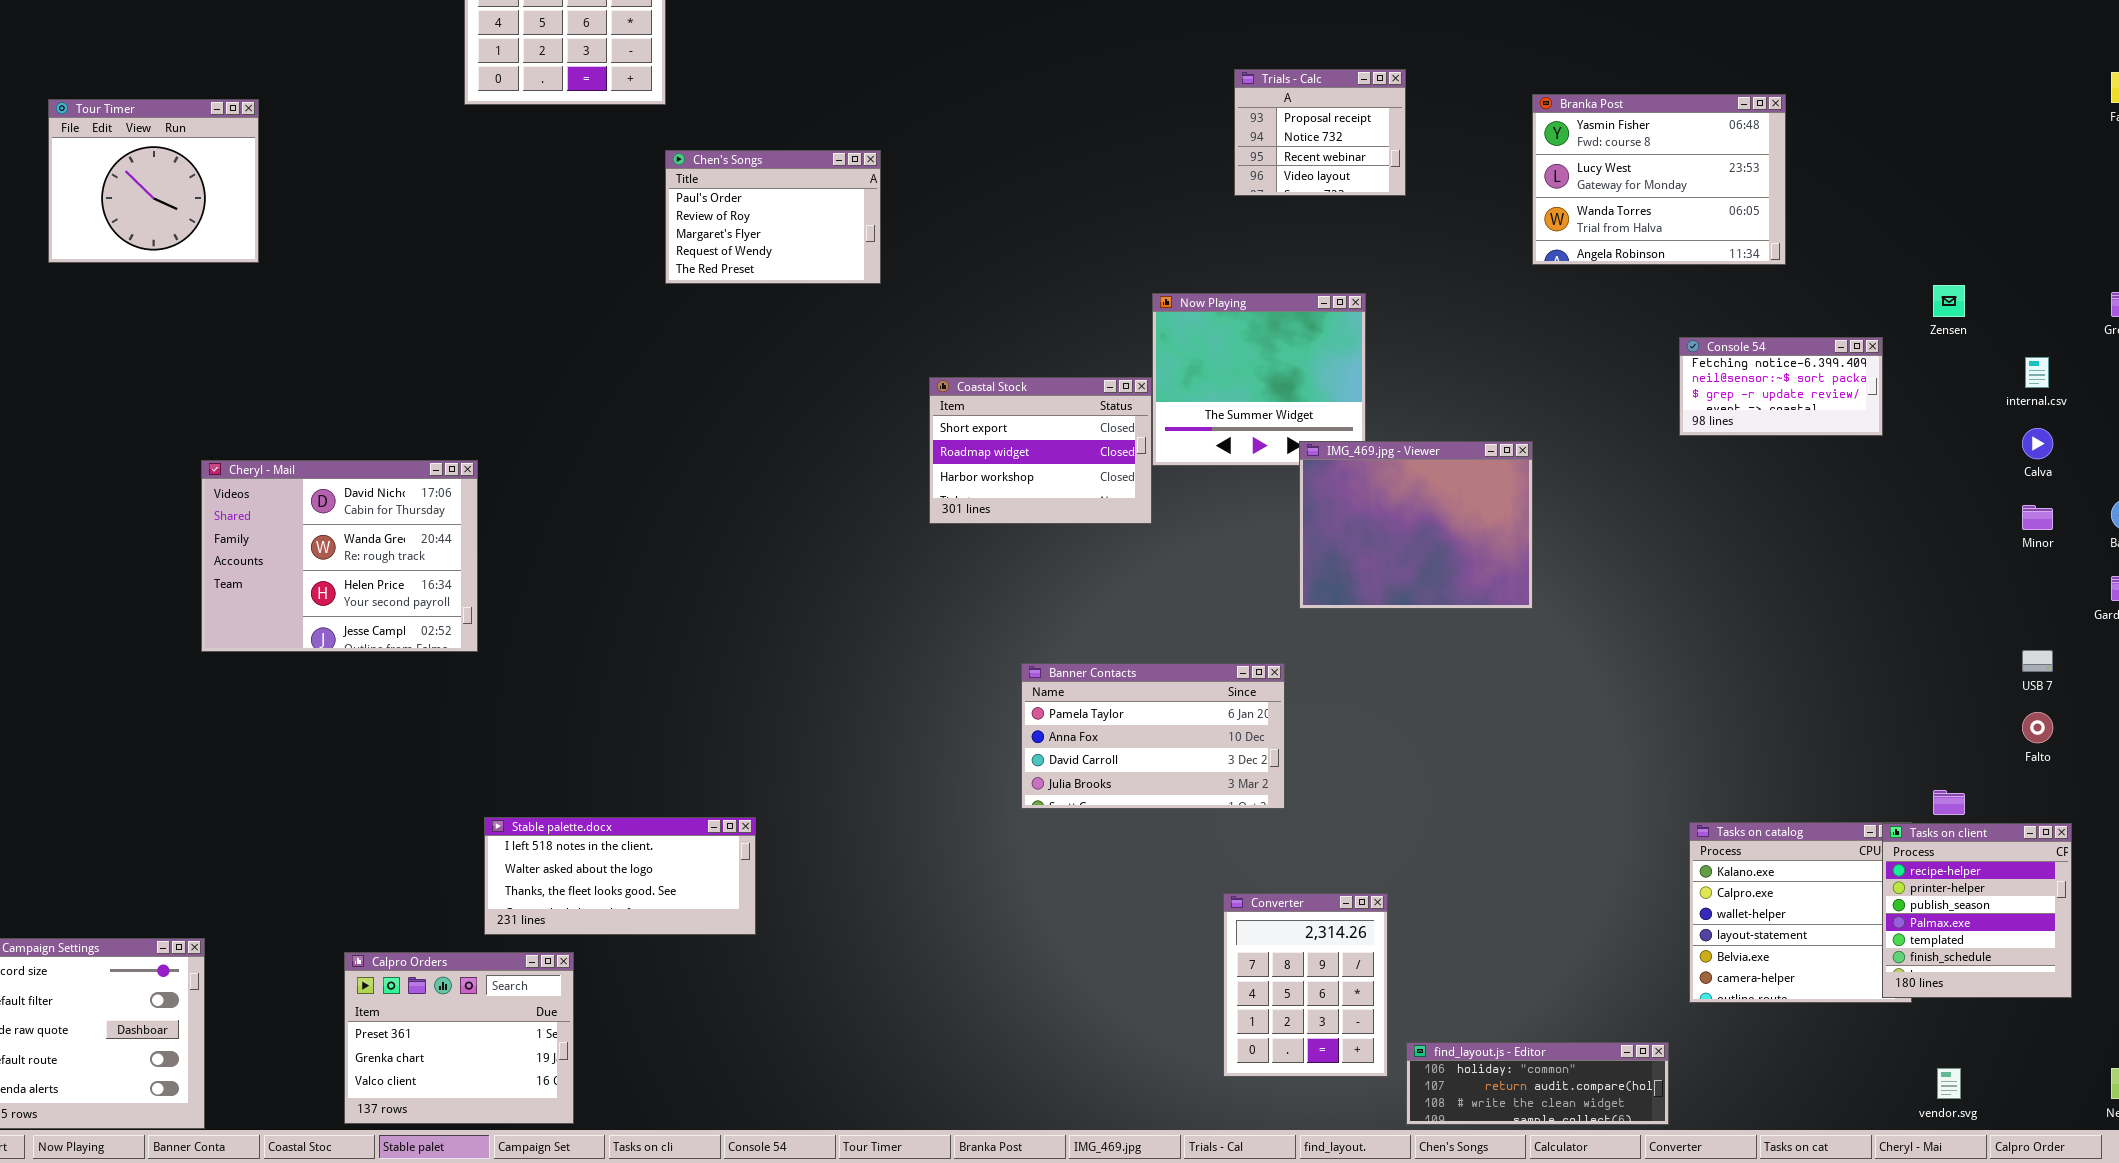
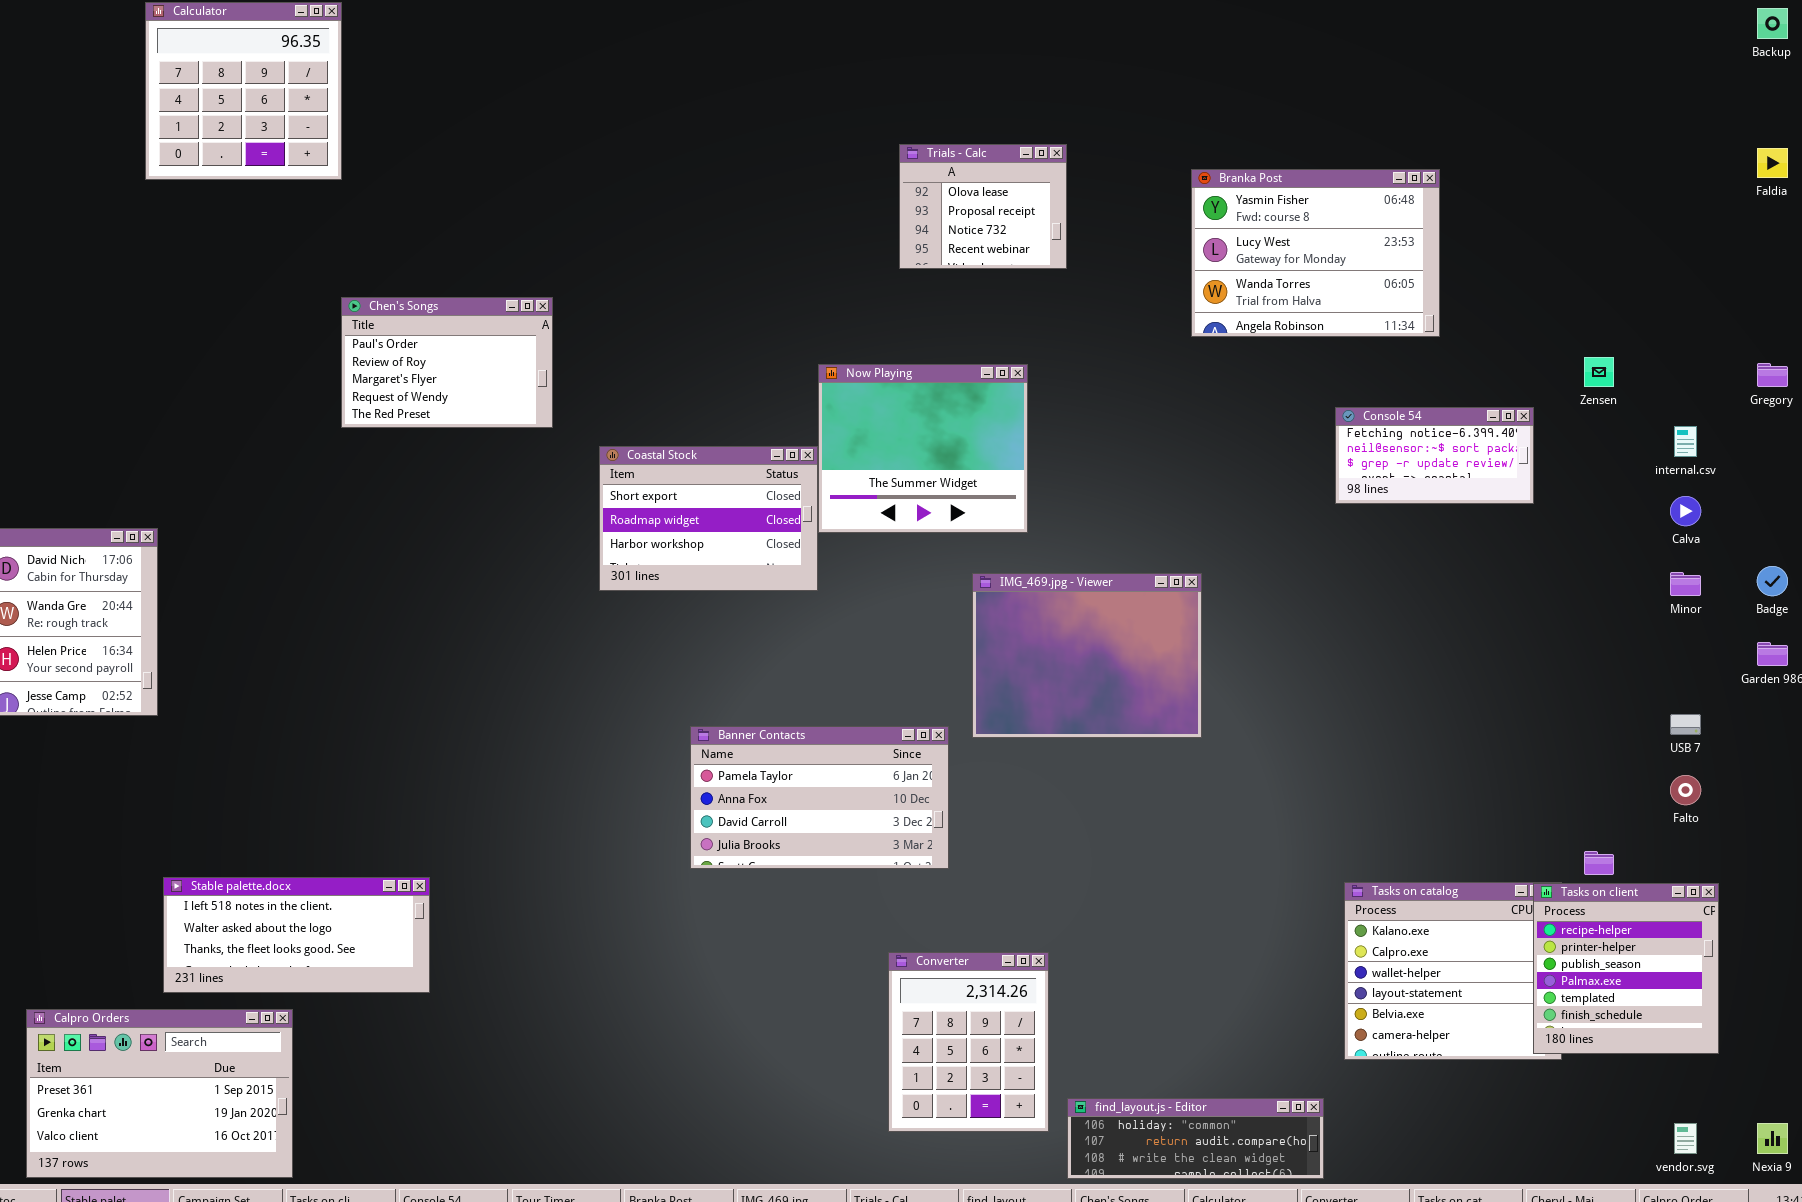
Trials - Calc: [1234,69,1406,196] -> [899,144,1067,269], scrolled up 1 row
Chen's Songs: [665,150,881,284] -> [341,297,553,428], moved
IMG_469.jpg - Viewer: [1299,441,1533,609] -> [972,573,1202,738], moved
Calpro Orders: [344,952,574,1124] -> [26,1009,293,1178], resized
vendor.svg: [1937,1068,1961,1099] -> [1674,1123,1697,1154], moved

